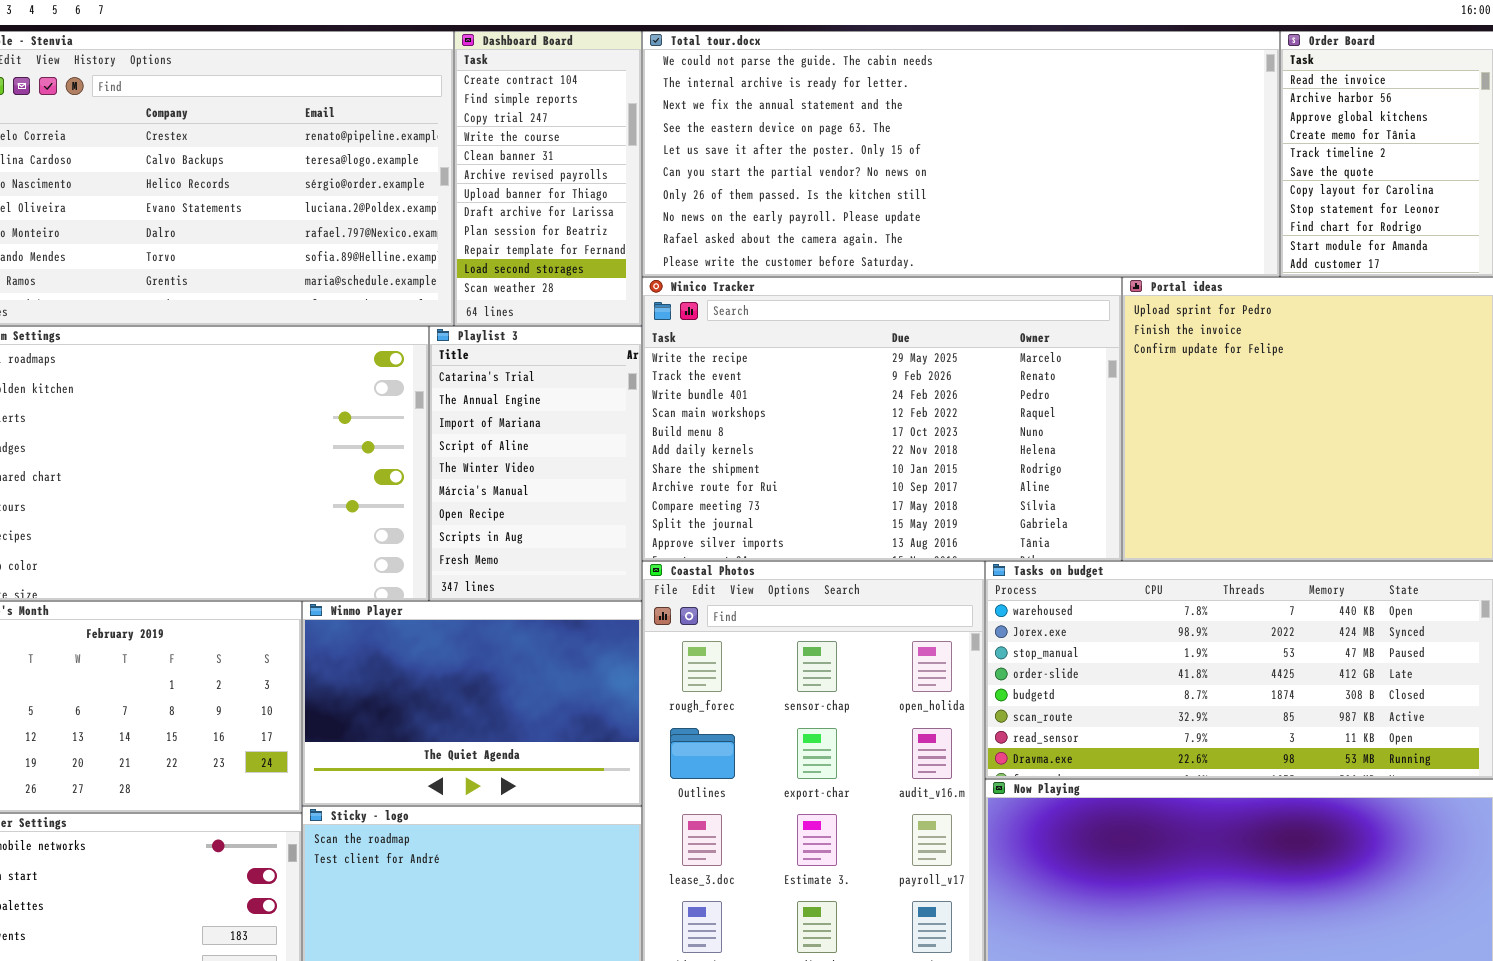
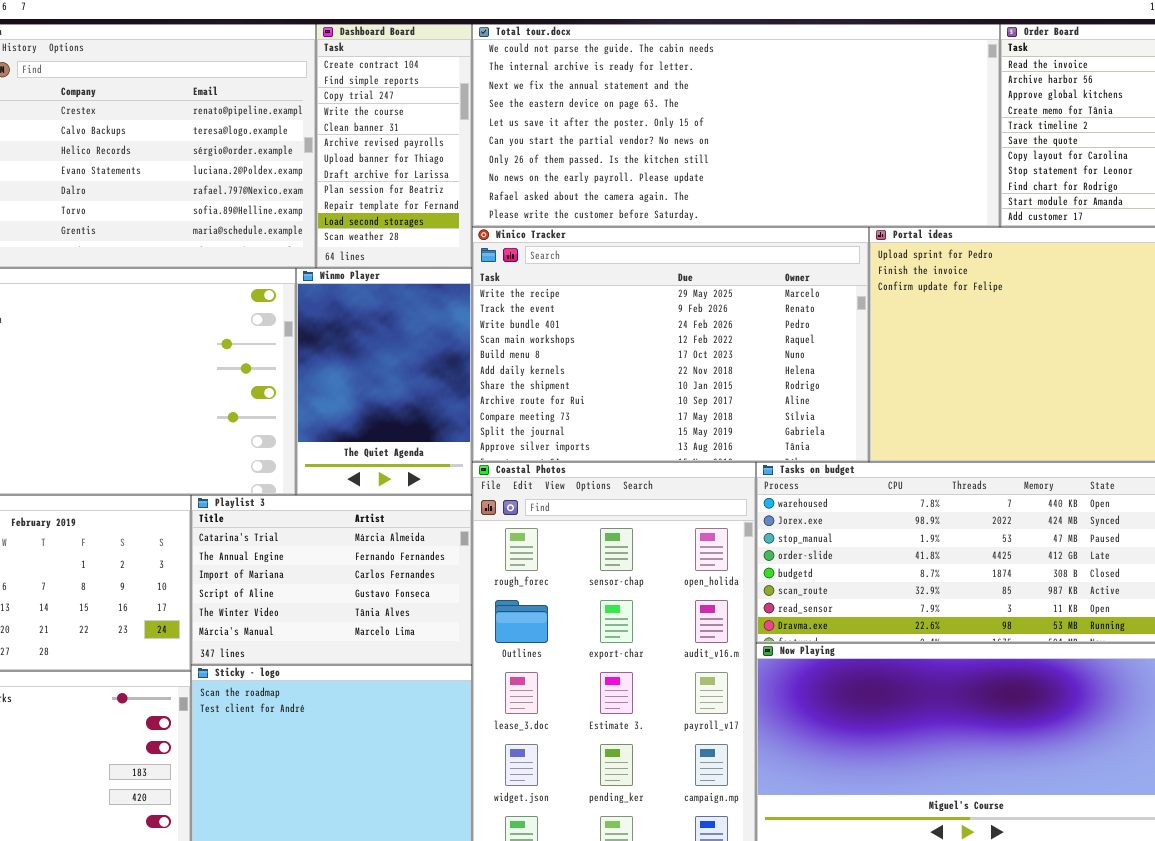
Playlist 3: [429,326,642,601] -> [191,495,472,665], moved, resized
Winmo Player: [302,601,642,806] -> [296,268,472,495], moved, resized

